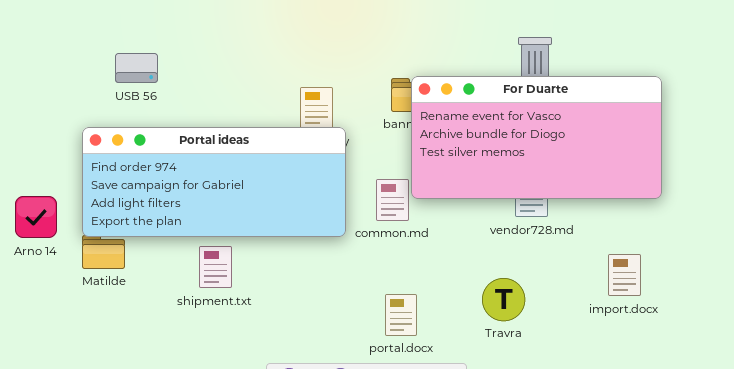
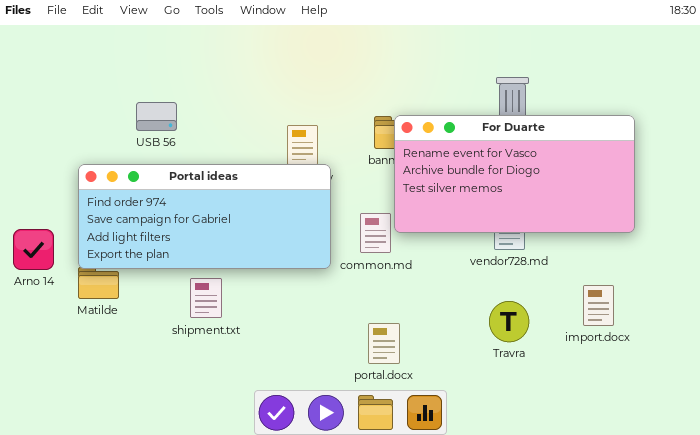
USB 56: [115,53,158,83] -> [136,102,177,131], moved
Travra: [482,278,525,321] -> [489,301,529,342], moved

